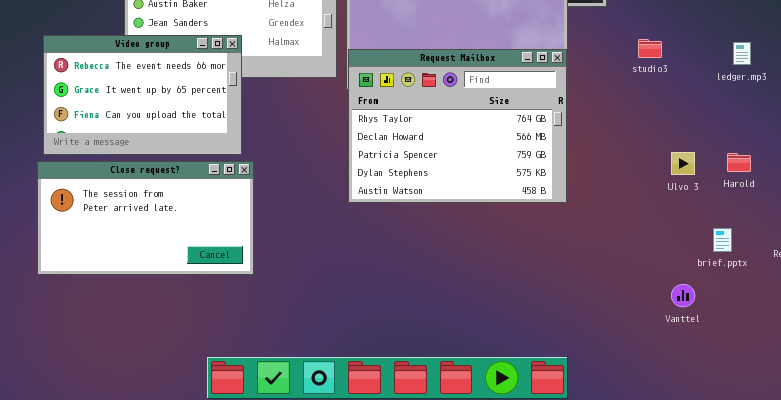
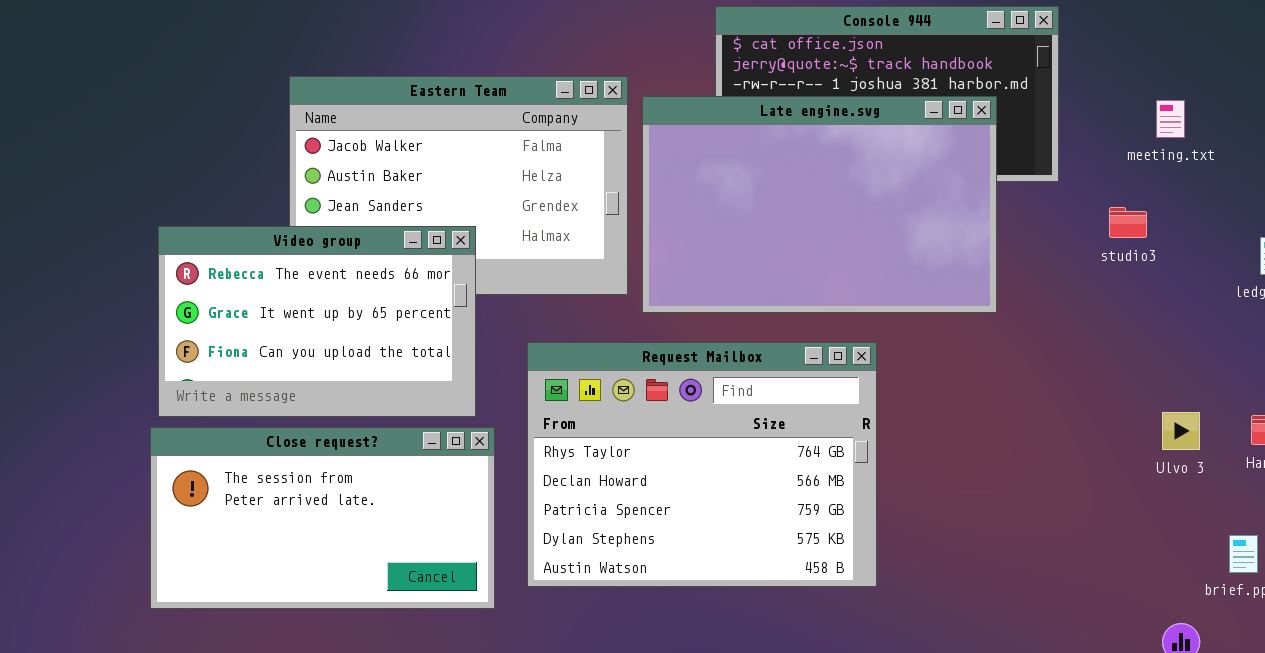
studio3: [638,39,662,58] -> [1109,207,1147,238], moved
Request Mailbox: [348,49,567,203] -> [527,342,877,587], moved

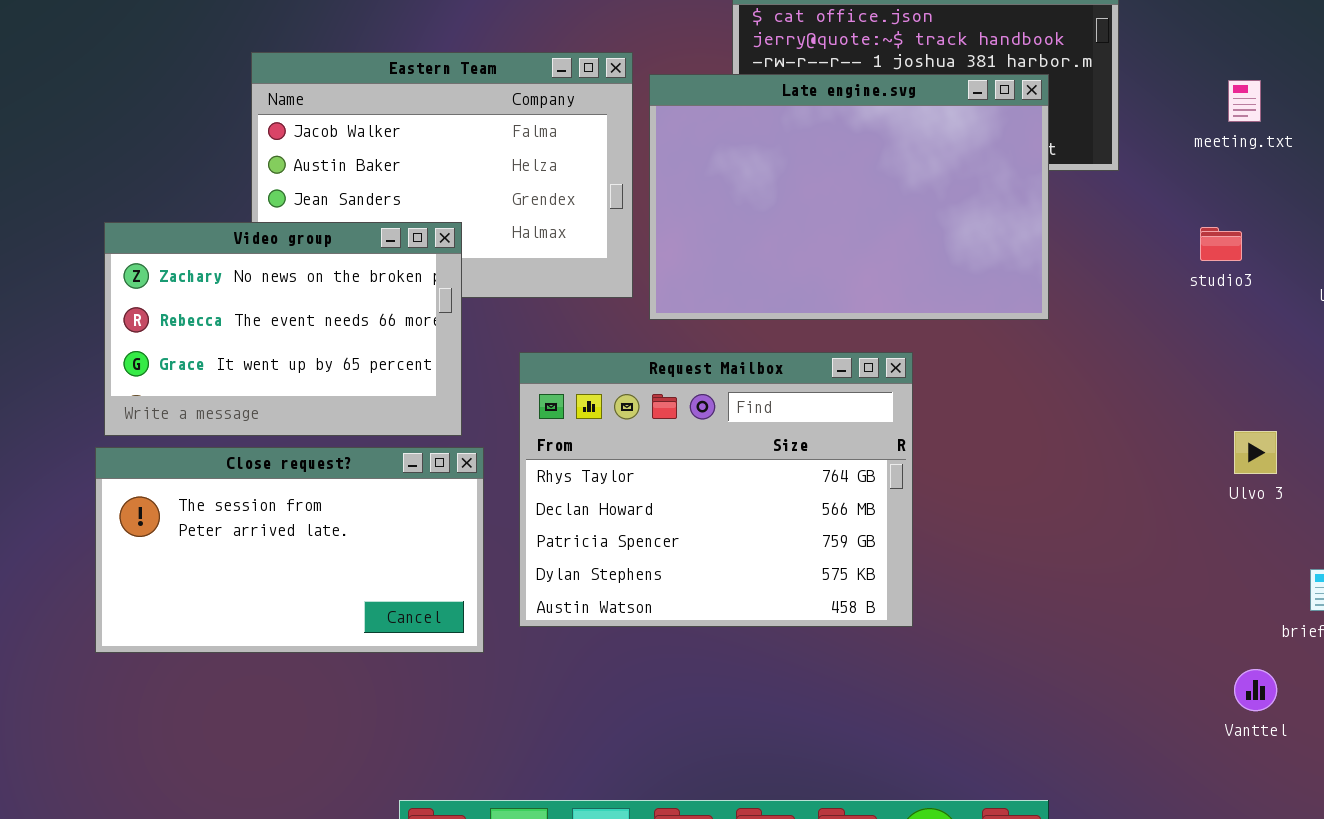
studio3: [1109,207,1147,238] -> [1200,227,1242,261], moved
Video group: [158,226,476,417] -> [104,222,462,436], scrolled up 1 row

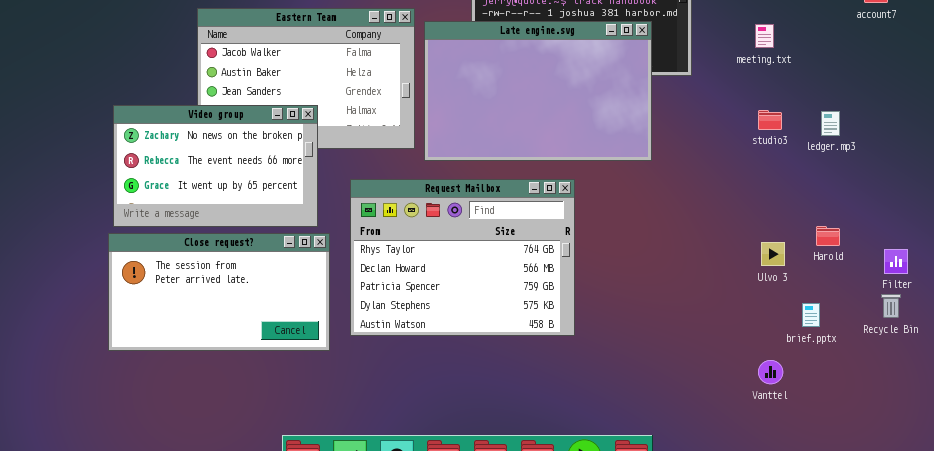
studio3: [1200,227,1242,261] -> [758,110,782,130], moved
Ulvo 3: [1234,431,1277,474] -> [761,242,785,266], moved

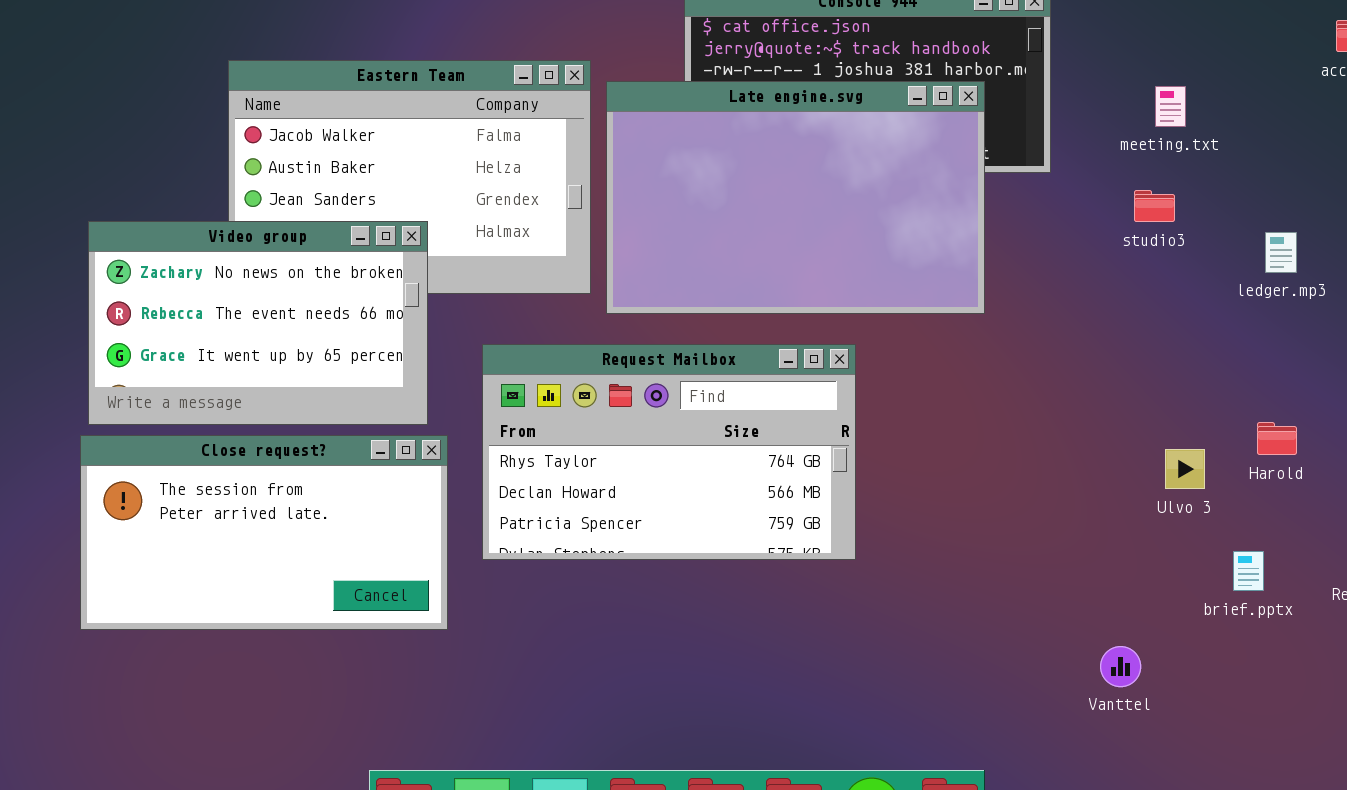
studio3: [758,110,782,130] -> [1134,190,1175,222], moved
Request Mailbox: [350,179,575,336] -> [482,344,856,560], resized
Vanttel: [758,360,783,384] -> [1100,646,1141,687], moved

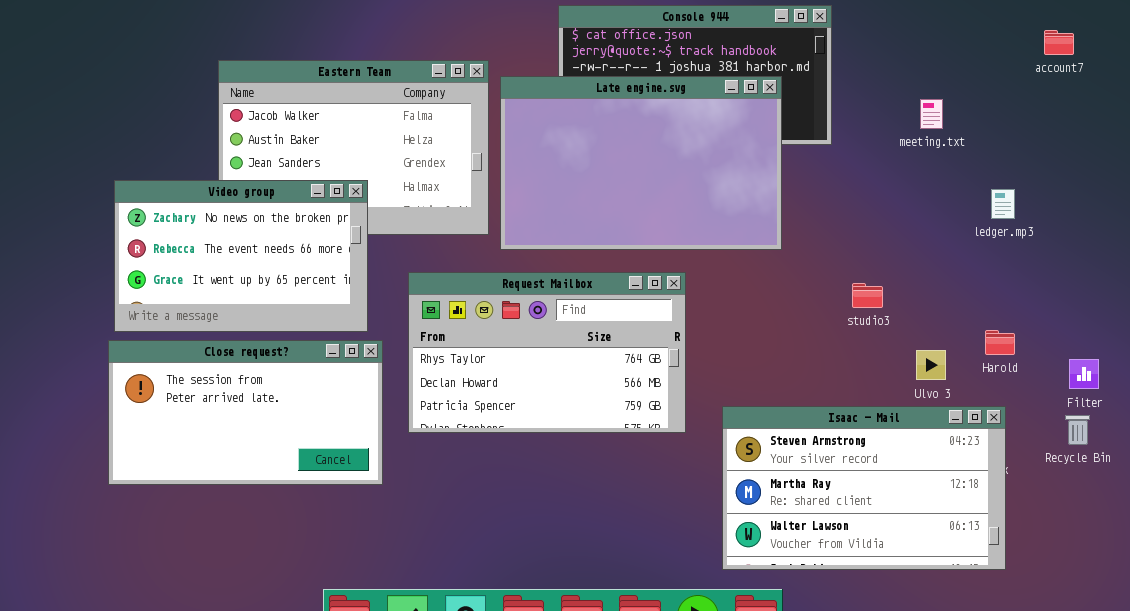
meeting.txt: [1155,86,1186,127] -> [920,99,943,129], moved
studio3: [1134,190,1175,222] -> [852,283,883,308], moved
Isaac - Mail: none -> [722,406,1006,570], opened

